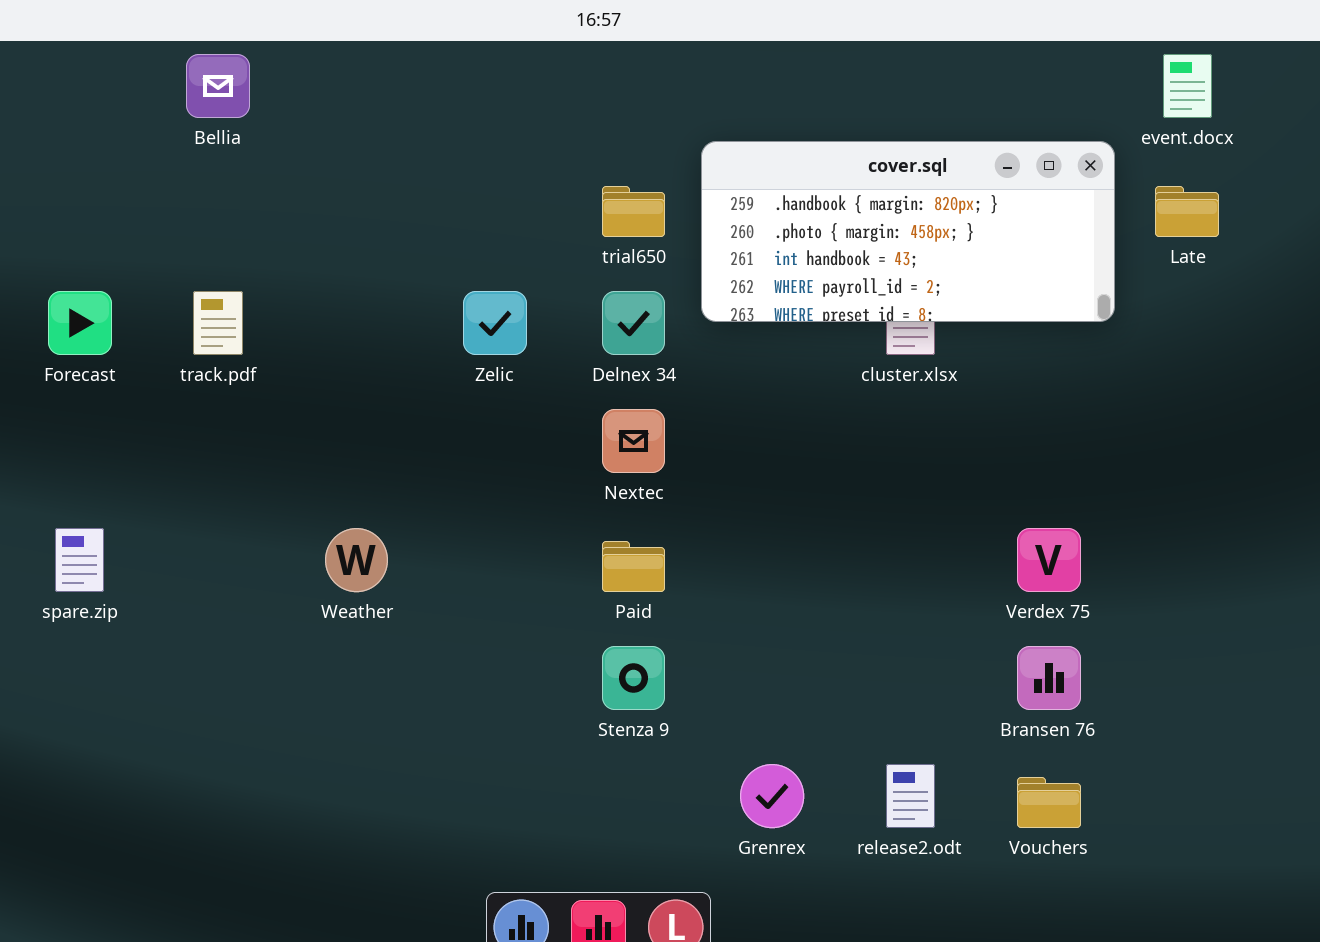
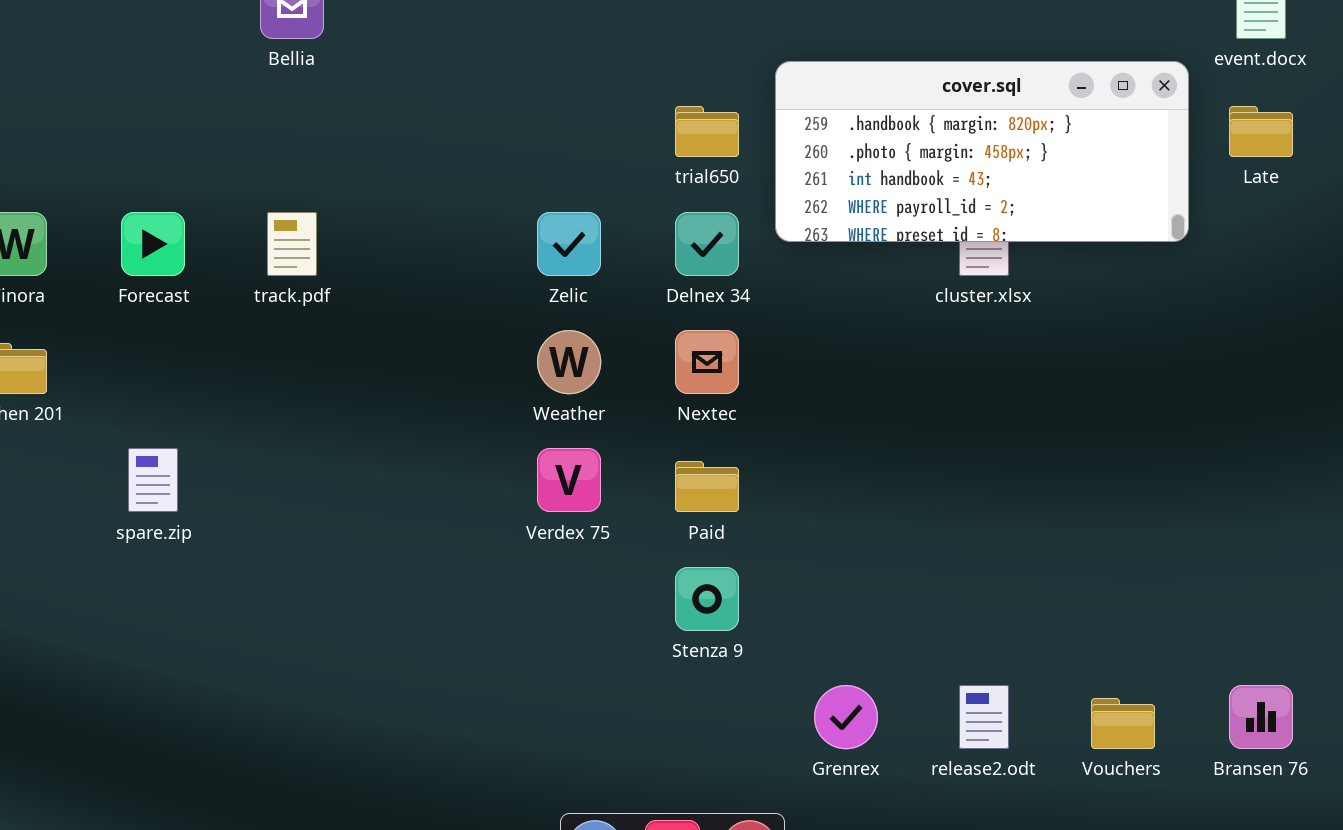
Weather: [325,528,388,592] -> [537,330,601,394], moved
Verdex 75: [1017,528,1081,592] -> [537,448,601,512], moved
Bransen 76: [1017,646,1081,710] -> [1229,685,1293,749], moved

